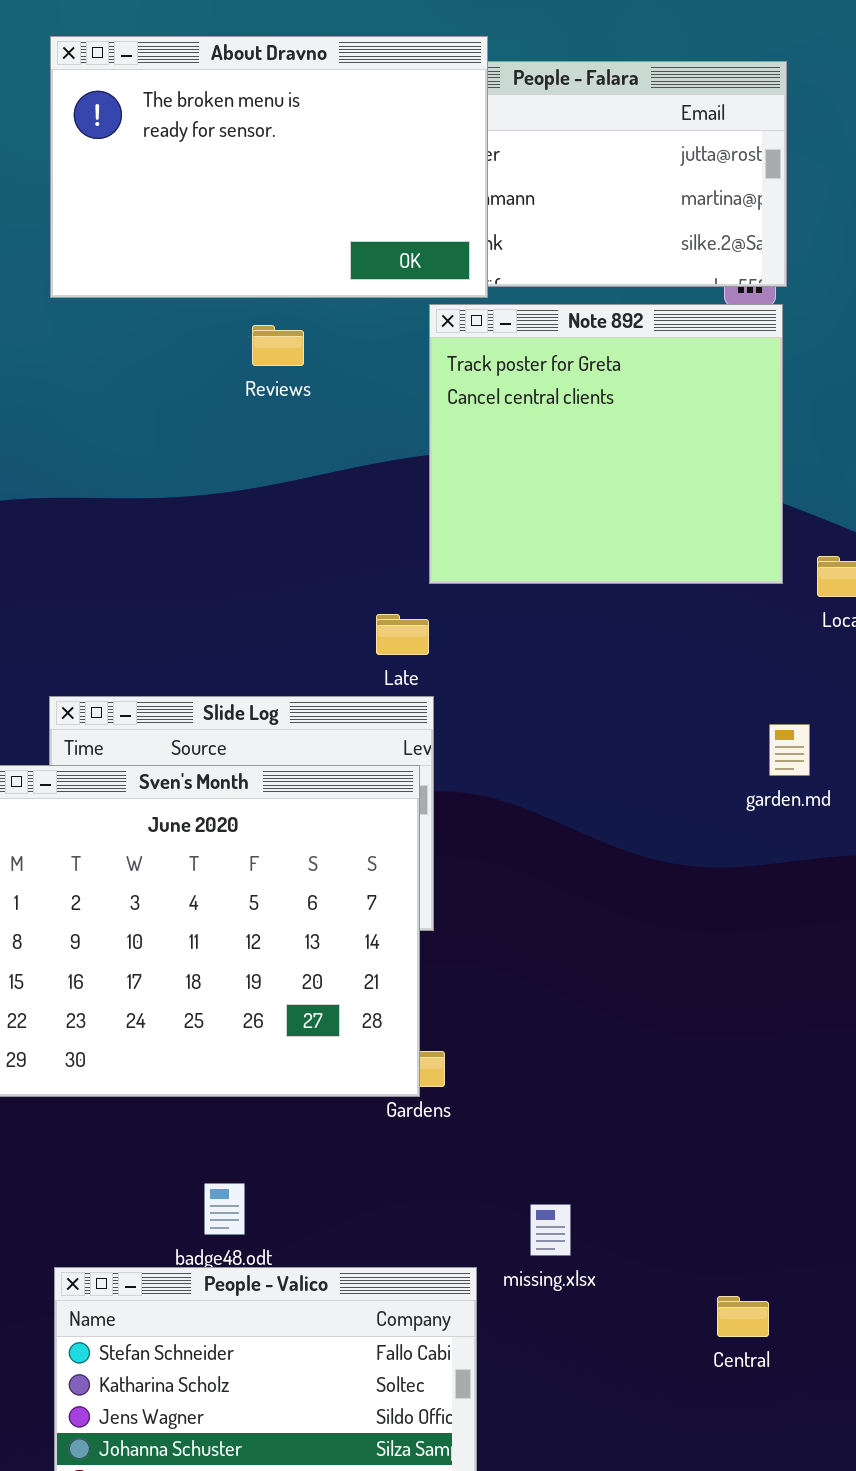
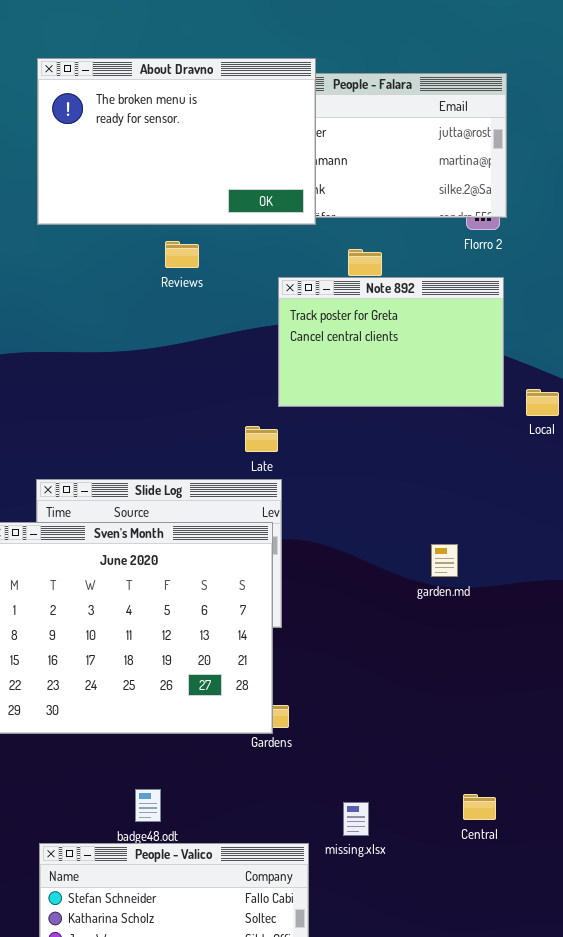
Note 892: [429,304,783,584] -> [278,277,504,407], resized
garden.md: [769,724,810,776] -> [431,544,458,577], moved
Central: [717,1296,769,1337] -> [463,794,496,820], moved

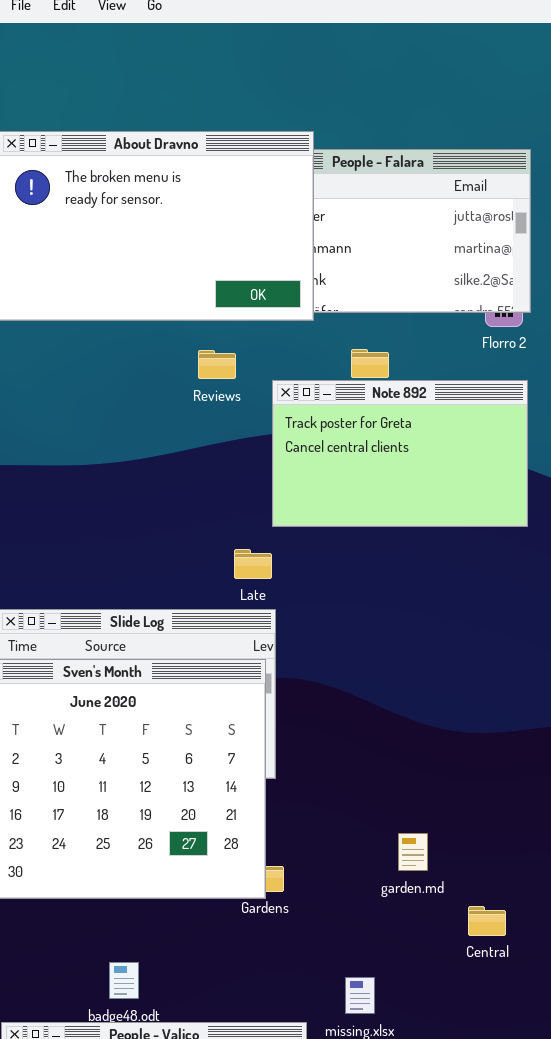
Reviews: [165,241,199,268] -> [198,350,236,379], moved
garden.md: [431,544,458,577] -> [398,833,428,871], moved
Central: [463,794,496,820] -> [468,906,506,936], moved

